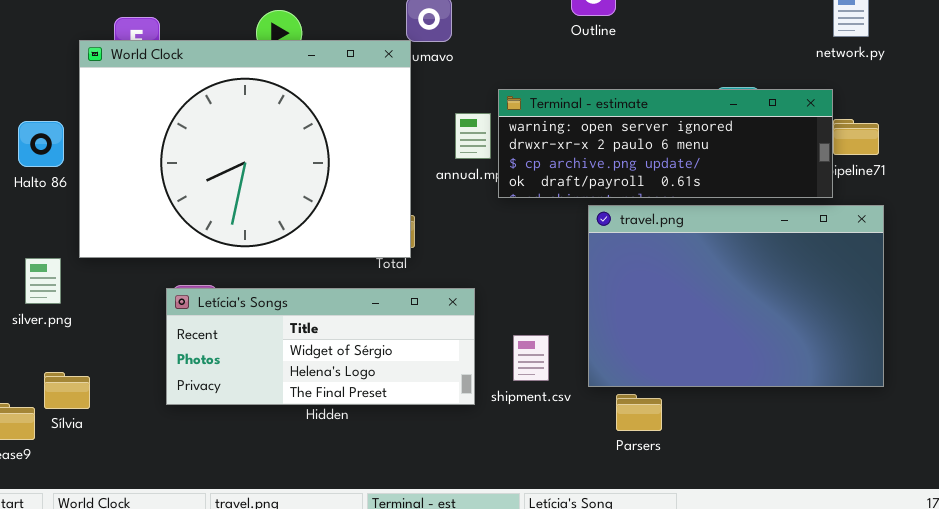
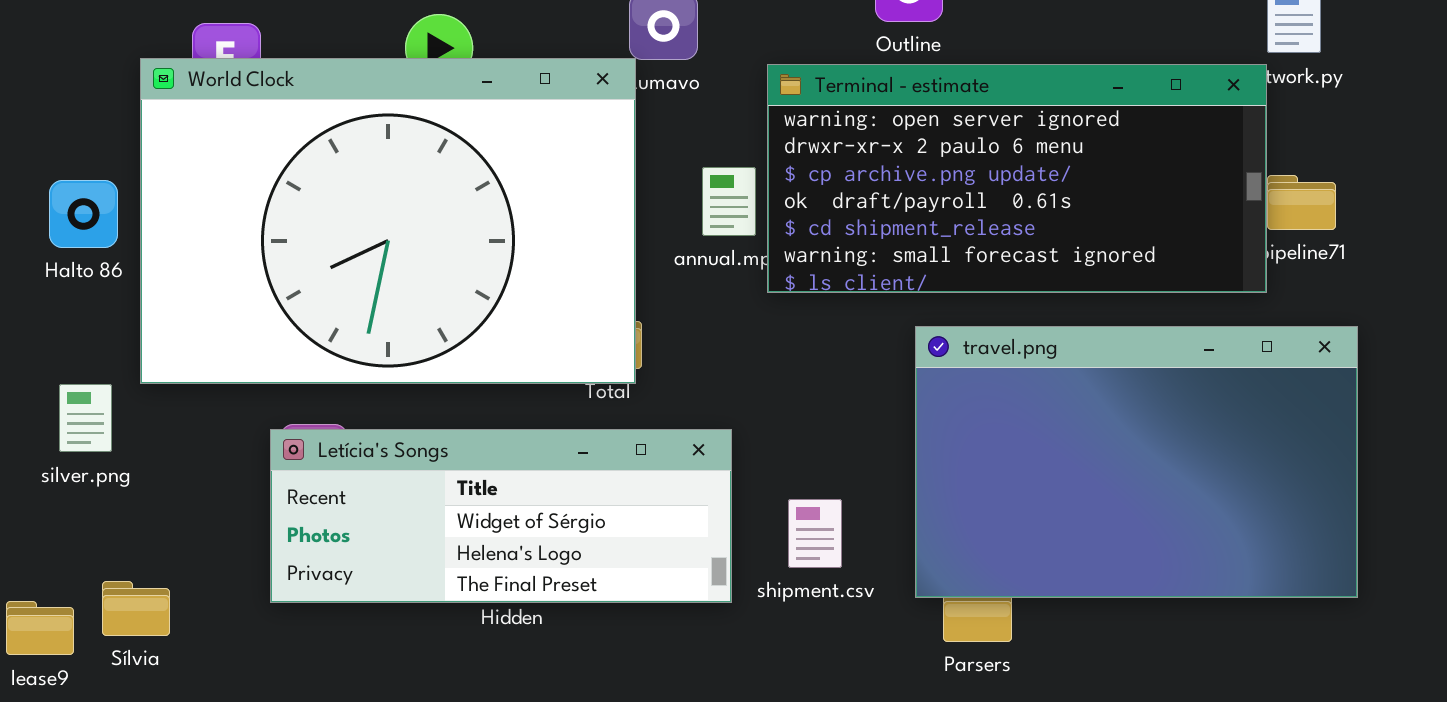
Terminal - estimate: [498,89,833,198] -> [767,64,1267,293], resized
travel.png: [588,205,884,387] -> [915,326,1358,598], moved
Sílvia: [44,372,90,409] -> [102,581,170,636], moved

